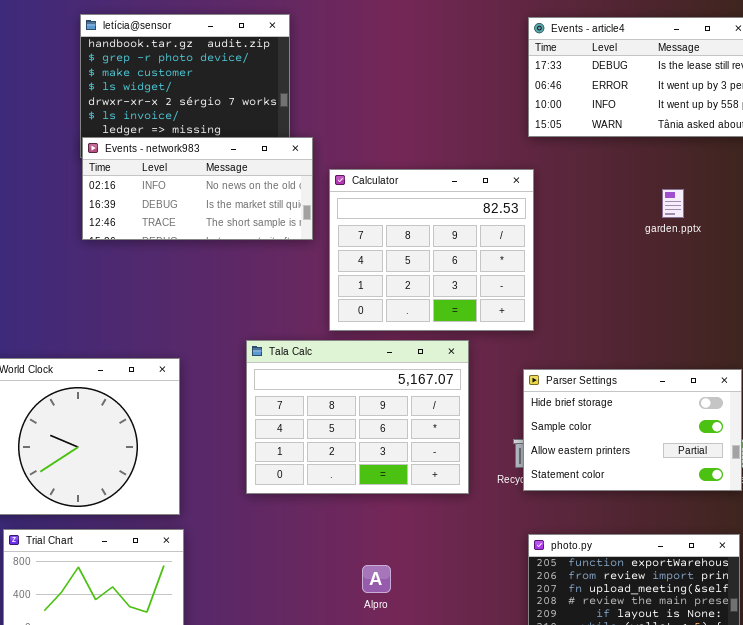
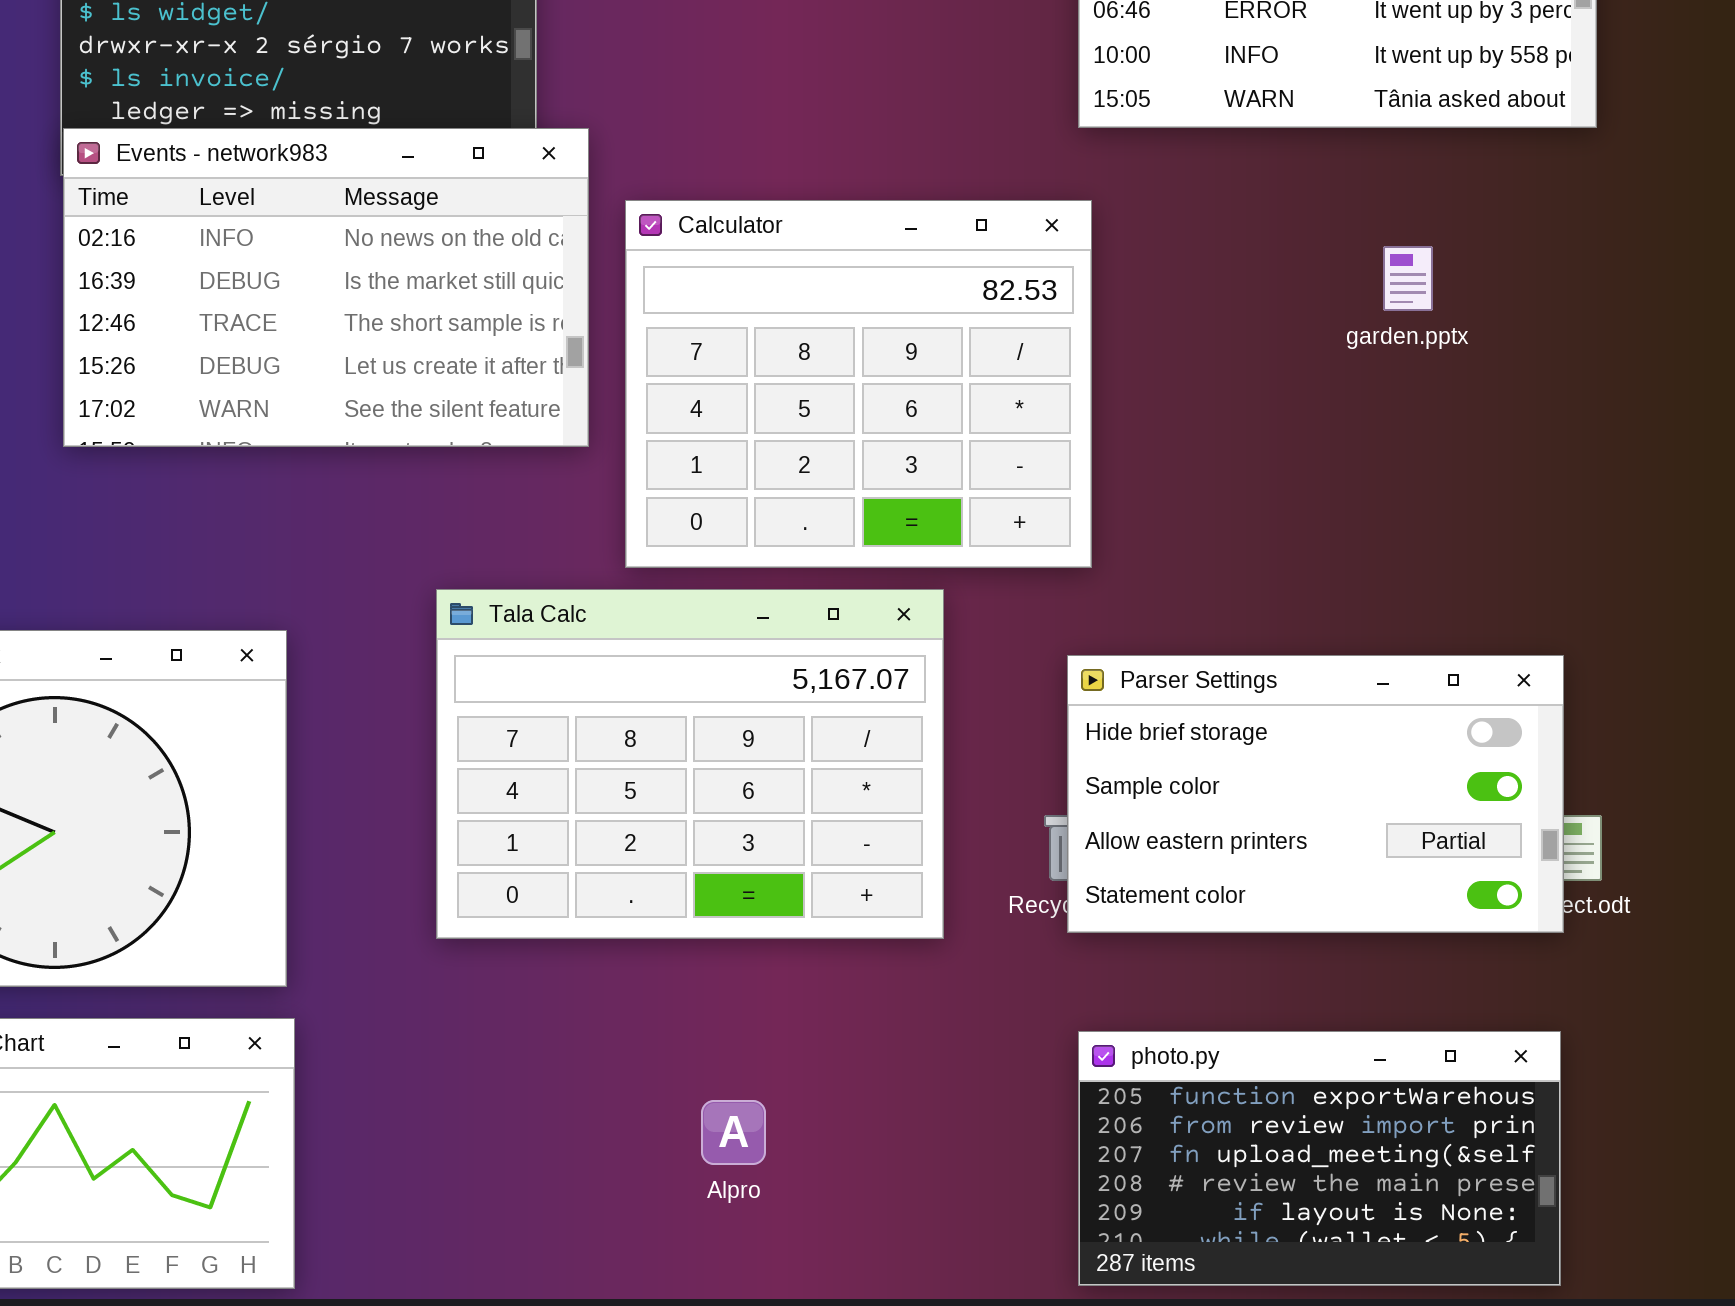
Events - network983: [82,137,313,240] -> [63,128,589,447], resized

